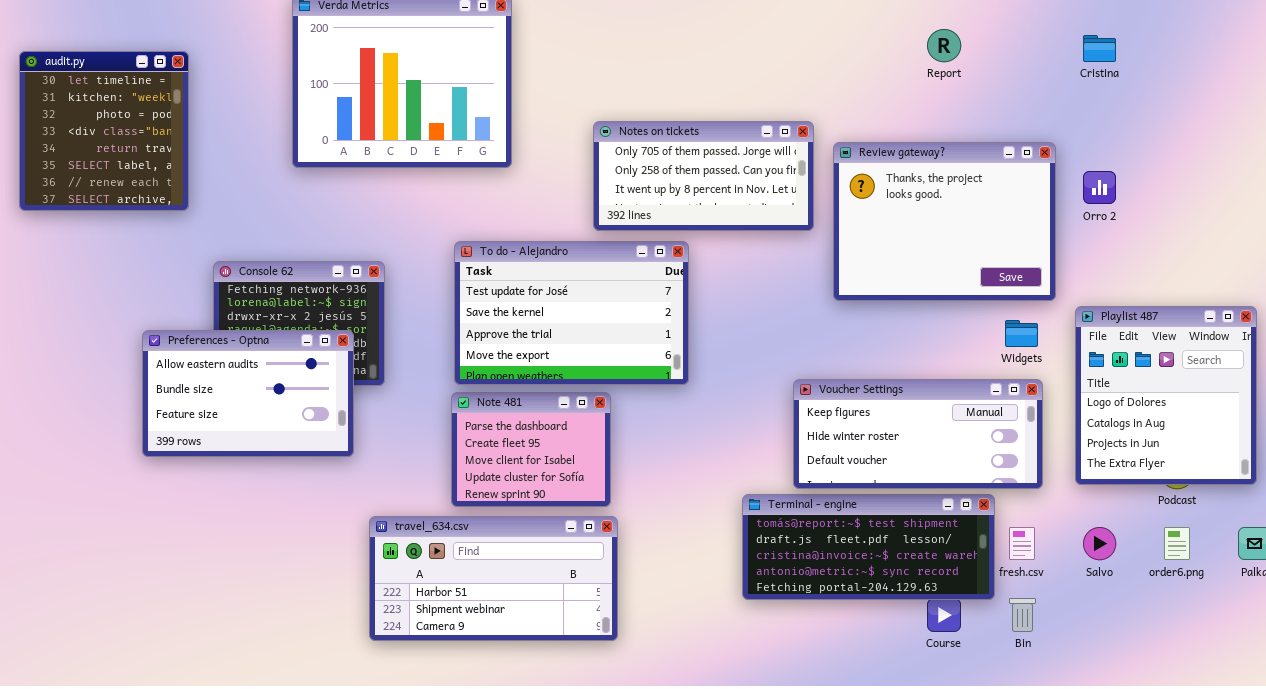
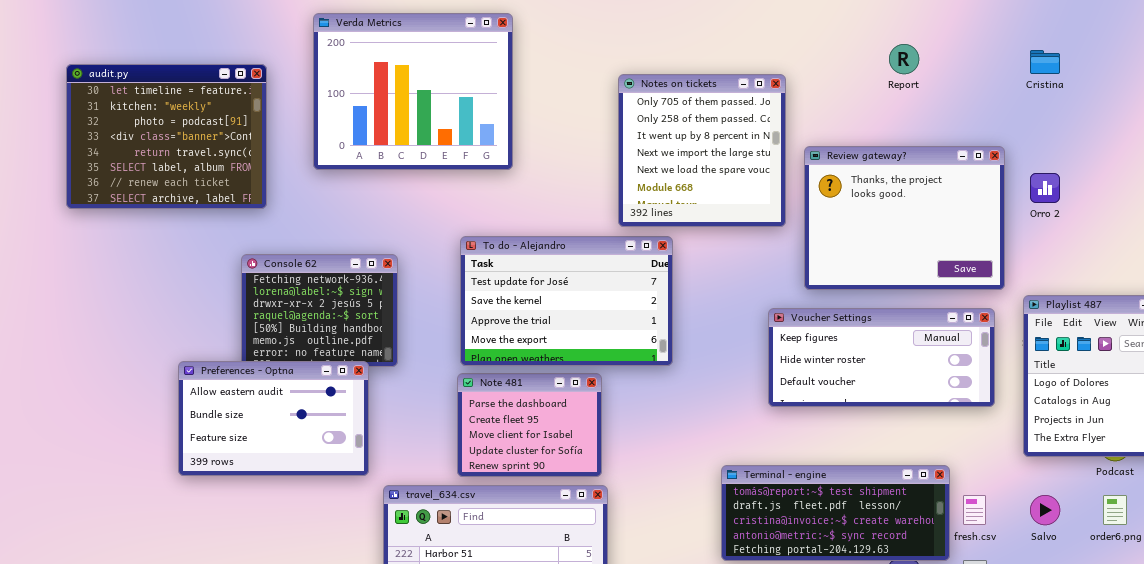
audit.py: [19,51,189,211] -> [66,64,267,209], resized
Notes on tickets: [593,121,814,231] -> [618,74,786,227], resized
Preferences - Optna: [142,330,354,457] -> [178,361,369,476], moved
Voucher Settings: [793,379,1043,489] -> [768,308,995,407], moved

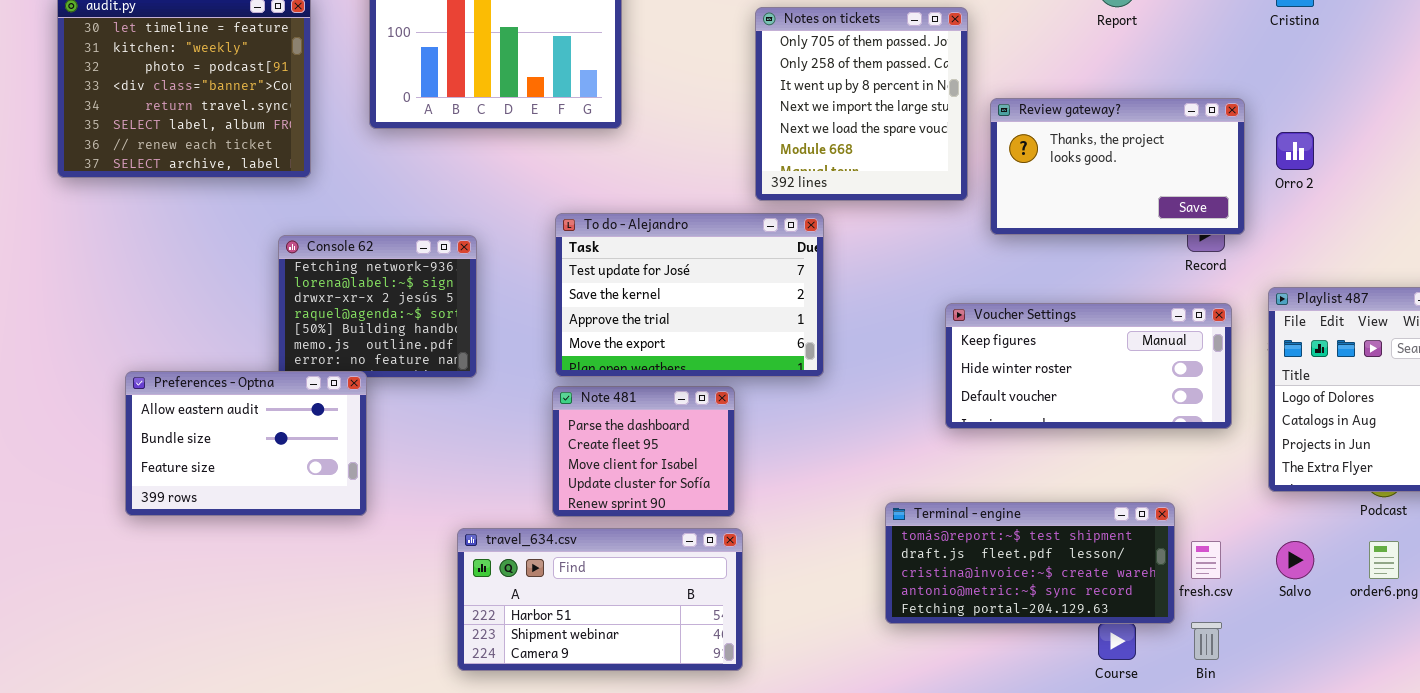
Review gateway?: [804,146,1005,290] -> [990,98,1245,235], resized
Preferences - Optna: [178,361,369,476] -> [125,371,367,516], moved

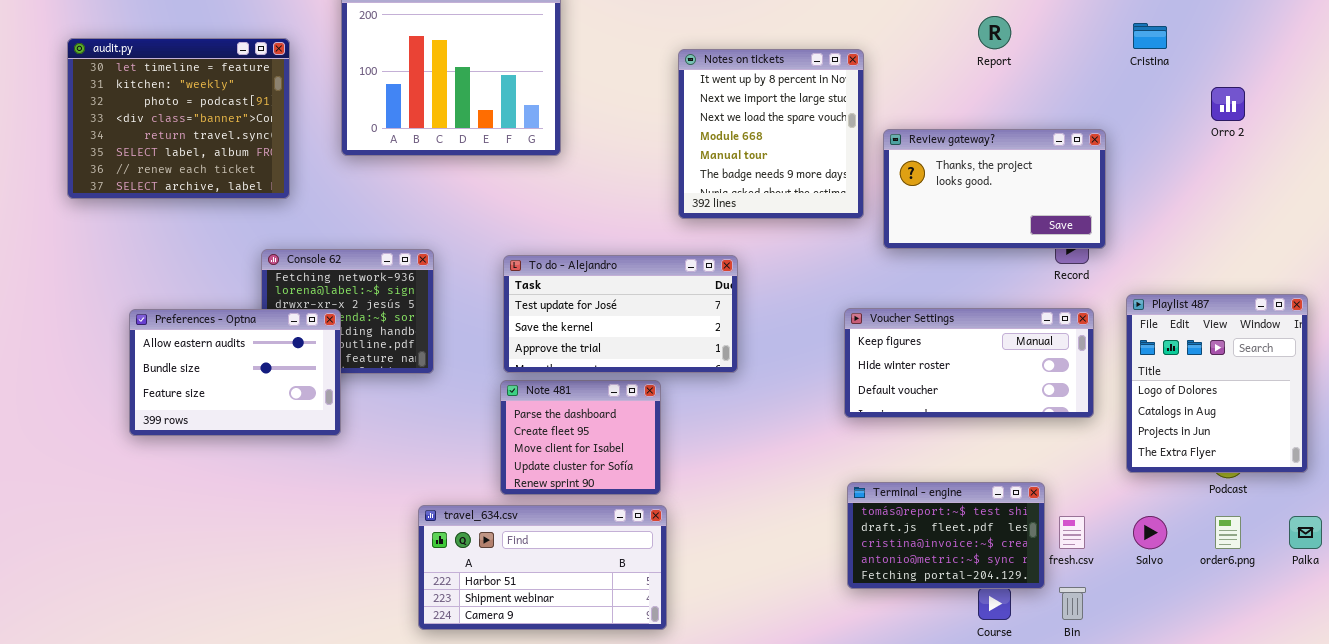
Notes on tickets: [755,7,968,201] -> [678,49,864,219], scrolled down 2 rows
Orro 2: [1276,132,1314,170] -> [1211,87,1245,121], moved
To do - Alejandro: [555,213,824,377] -> [503,255,738,373], resized
Preferences - Optna: [125,371,367,516] -> [129,309,341,436], moved
Terminal - engine: [885,502,1175,624] -> [847,482,1045,589], resized

